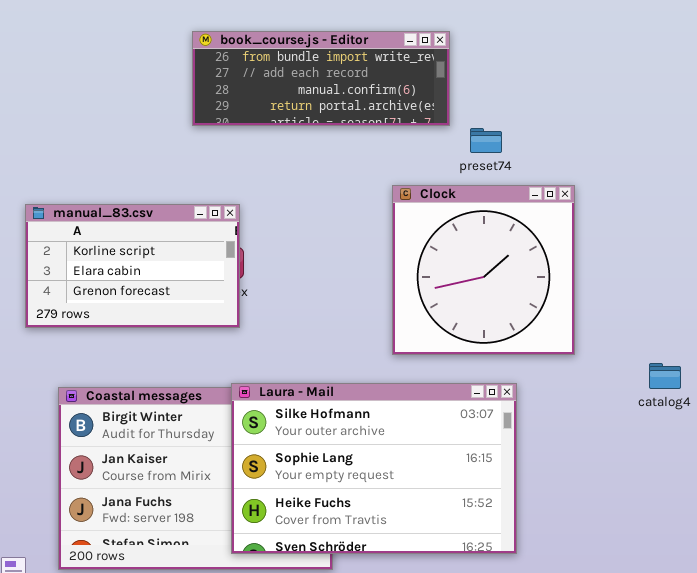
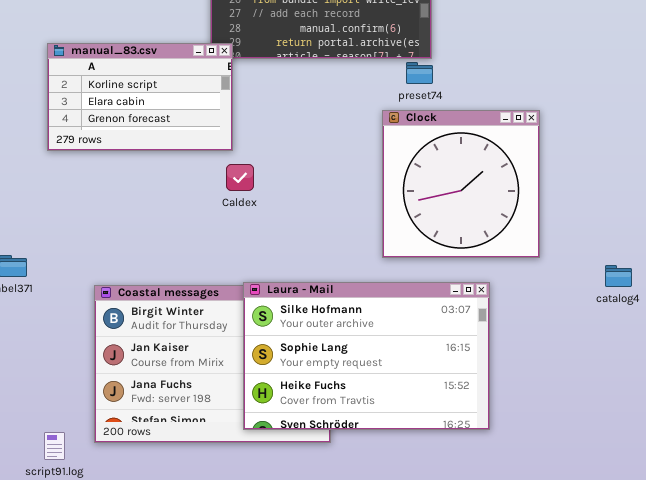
preset74: [470,128,502,153] -> [406,62,433,84], moved
manual_83.csv: [25,204,240,328] -> [47,43,233,151], moved

